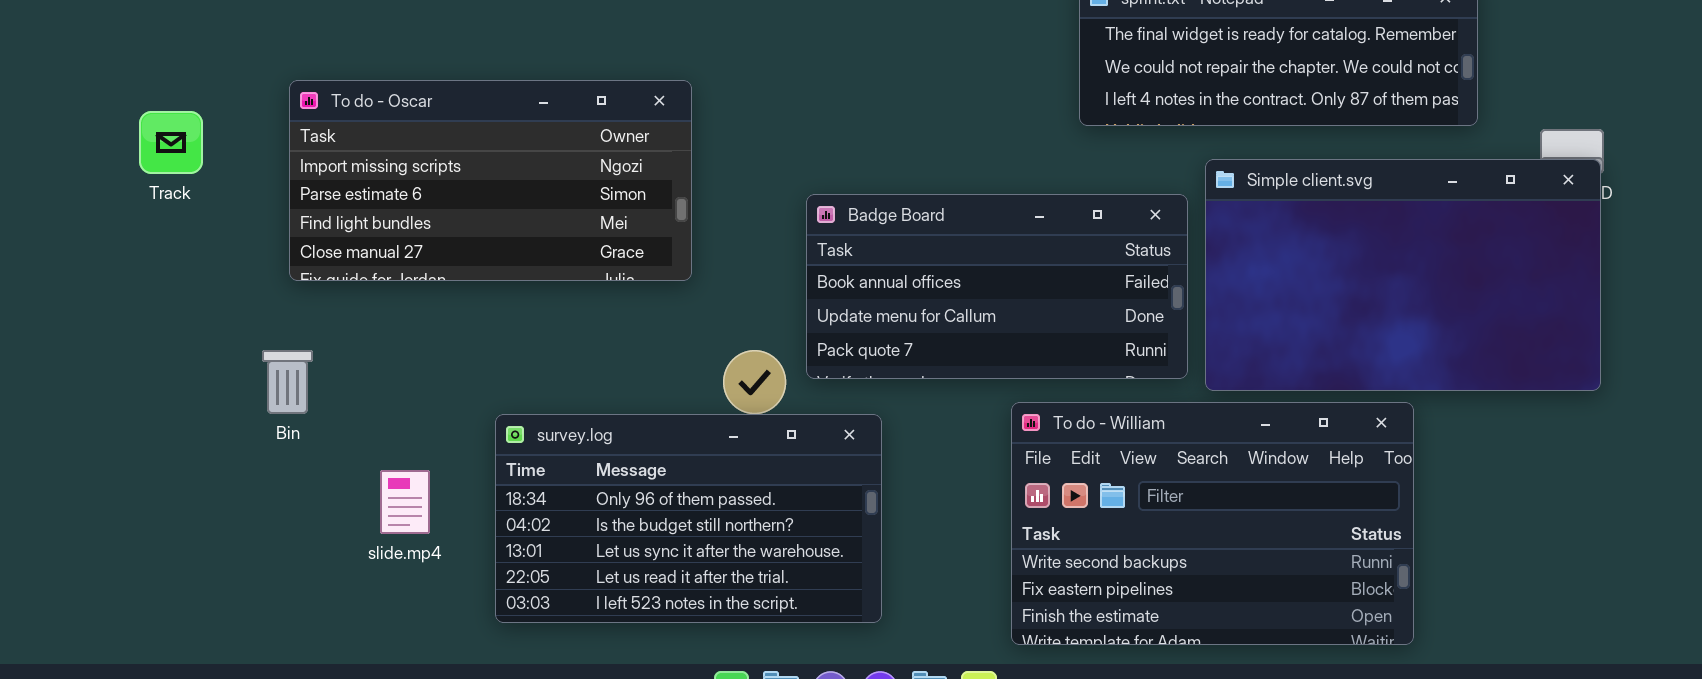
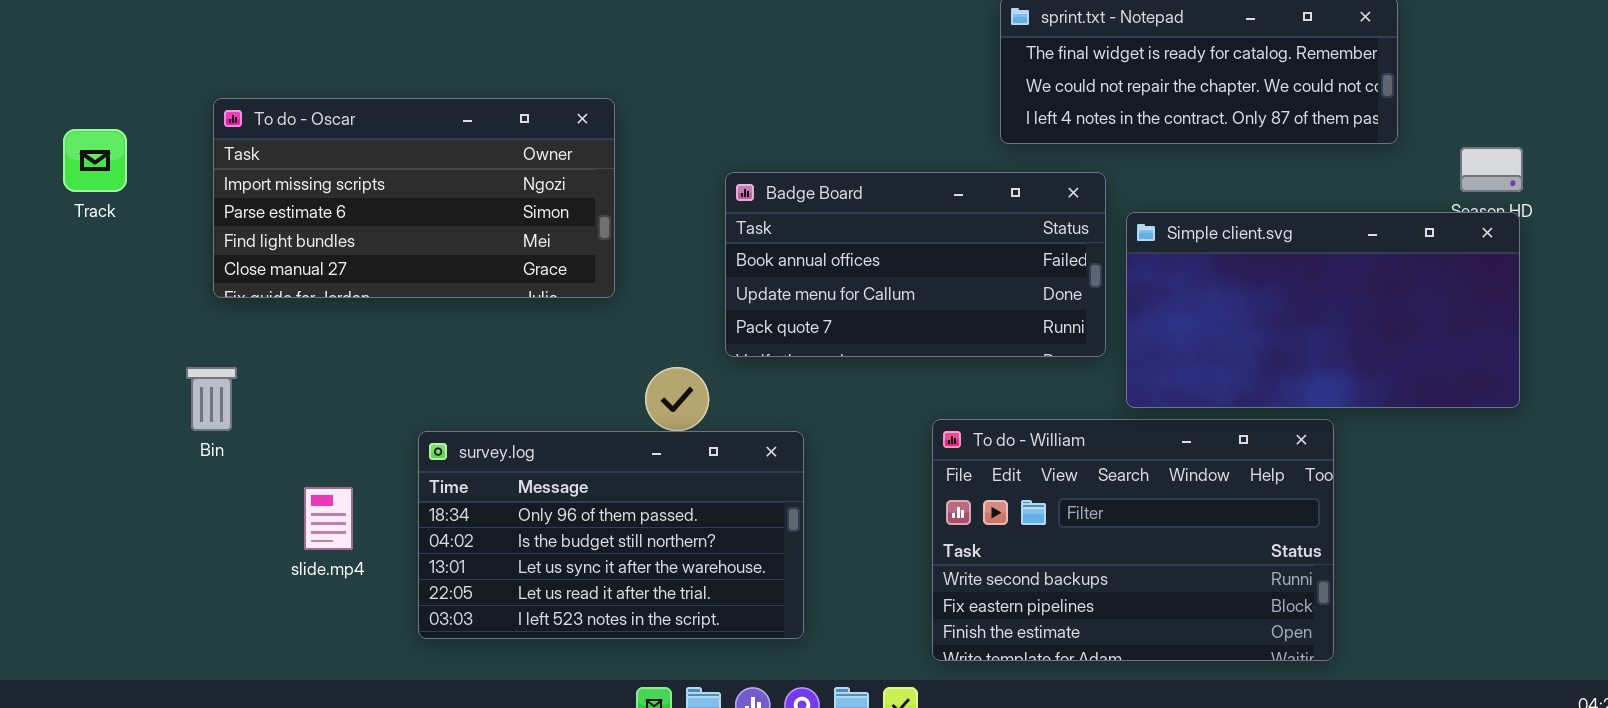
Simple client.svg: [1205,159,1601,391] -> [1126,212,1520,408], resized
Badge Board: [806,194,1188,379] -> [725,172,1106,357], moved

